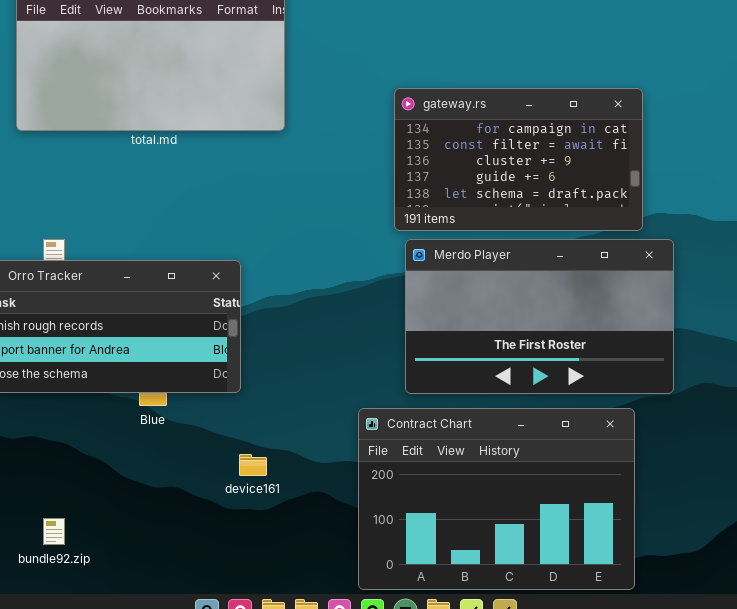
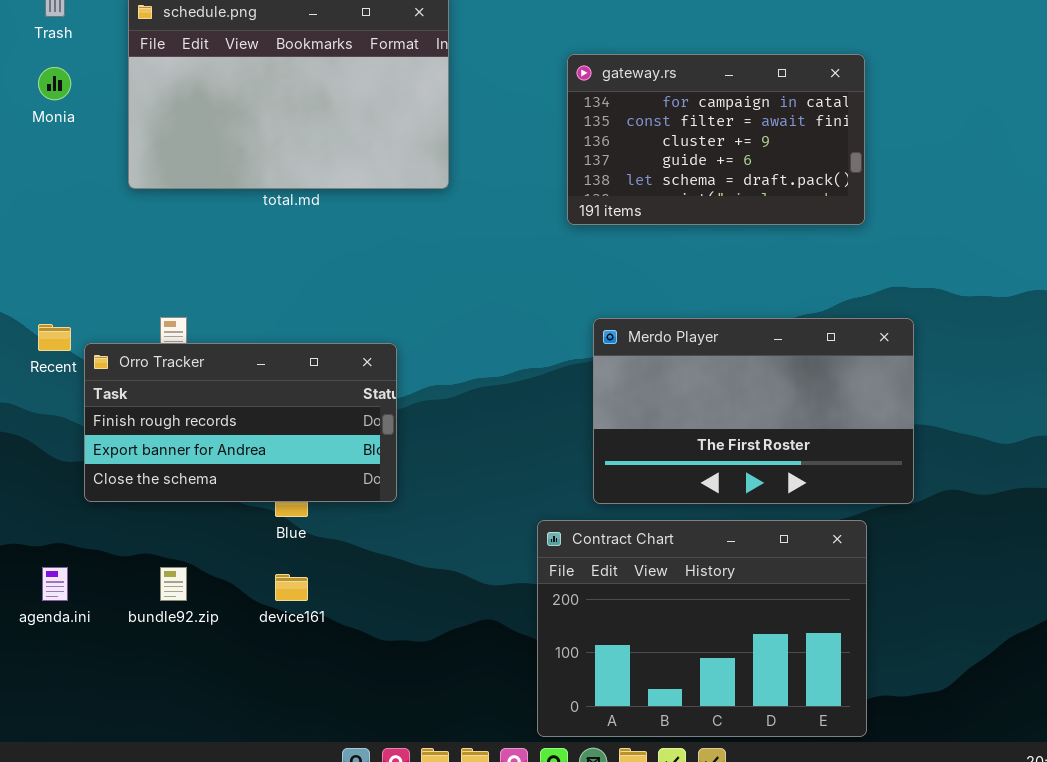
gateway.rs: [394,88,643,231] -> [567,54,865,225], moved
device161: [239,454,267,476] -> [275,574,308,601], moved
bundle92.zip: [43,518,65,545] -> [160,567,187,601], moved

